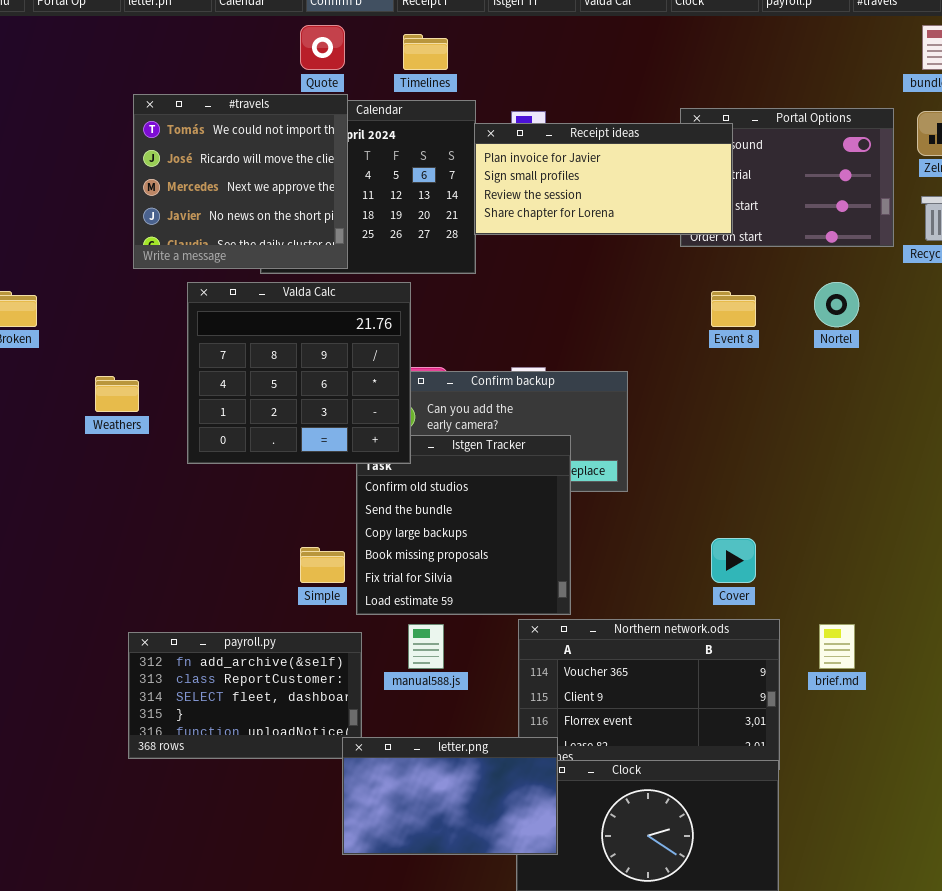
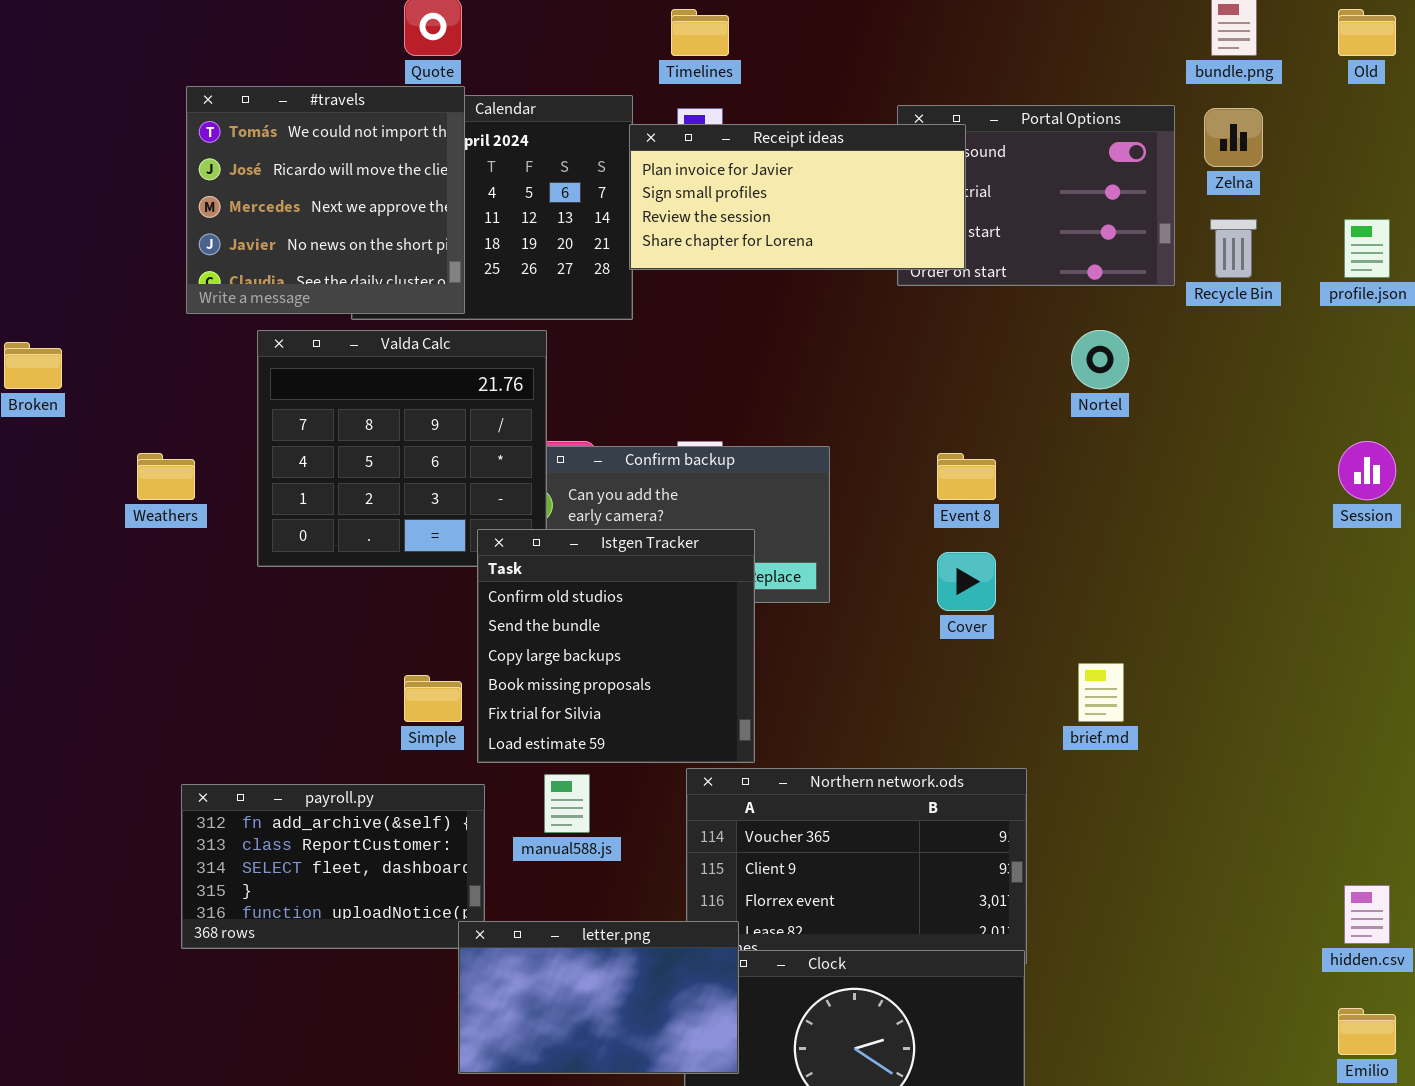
Timelines: [403,34,448,70] -> [671,9,729,56], moved
Event 8: [711,291,756,327] -> [937,453,996,500], moved
Istgen Tracker: [356,435,571,615] -> [477,529,755,763], raised
Cover: [711,538,756,583] -> [937,552,996,611], moved
brief.md: [819,624,855,669] -> [1078,663,1124,722], moved

